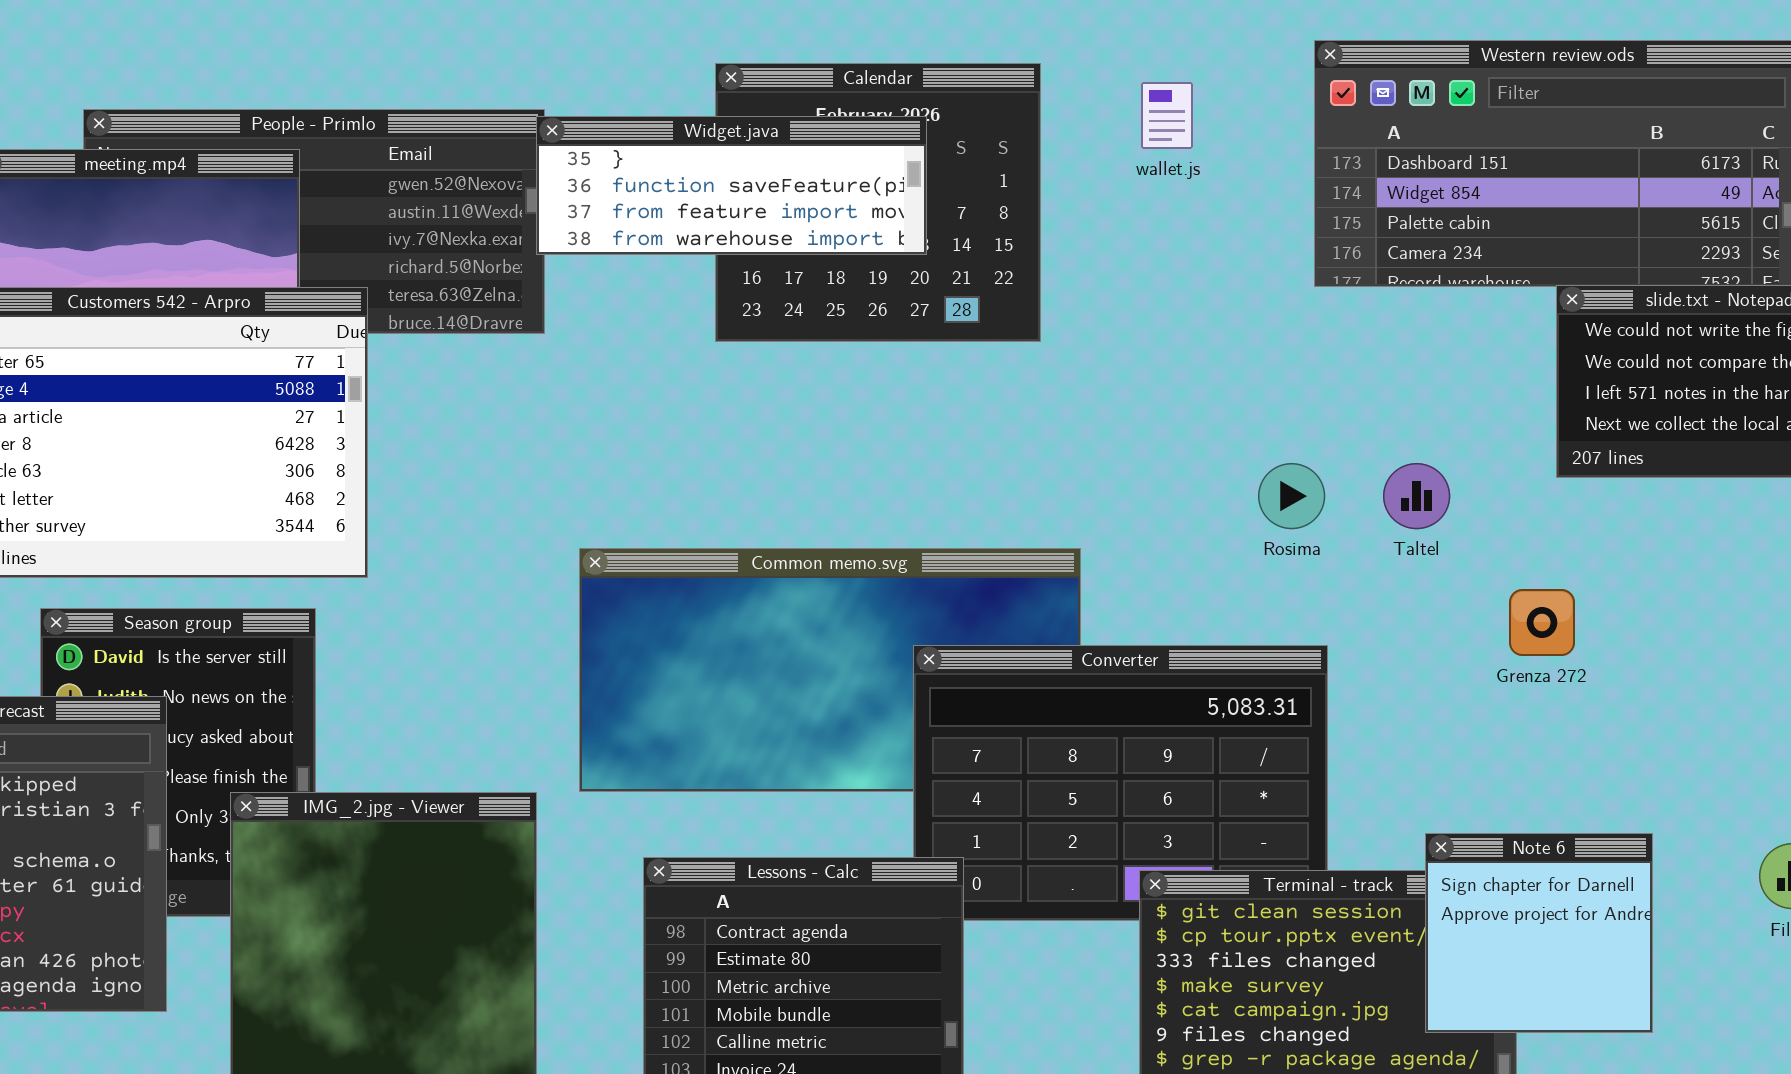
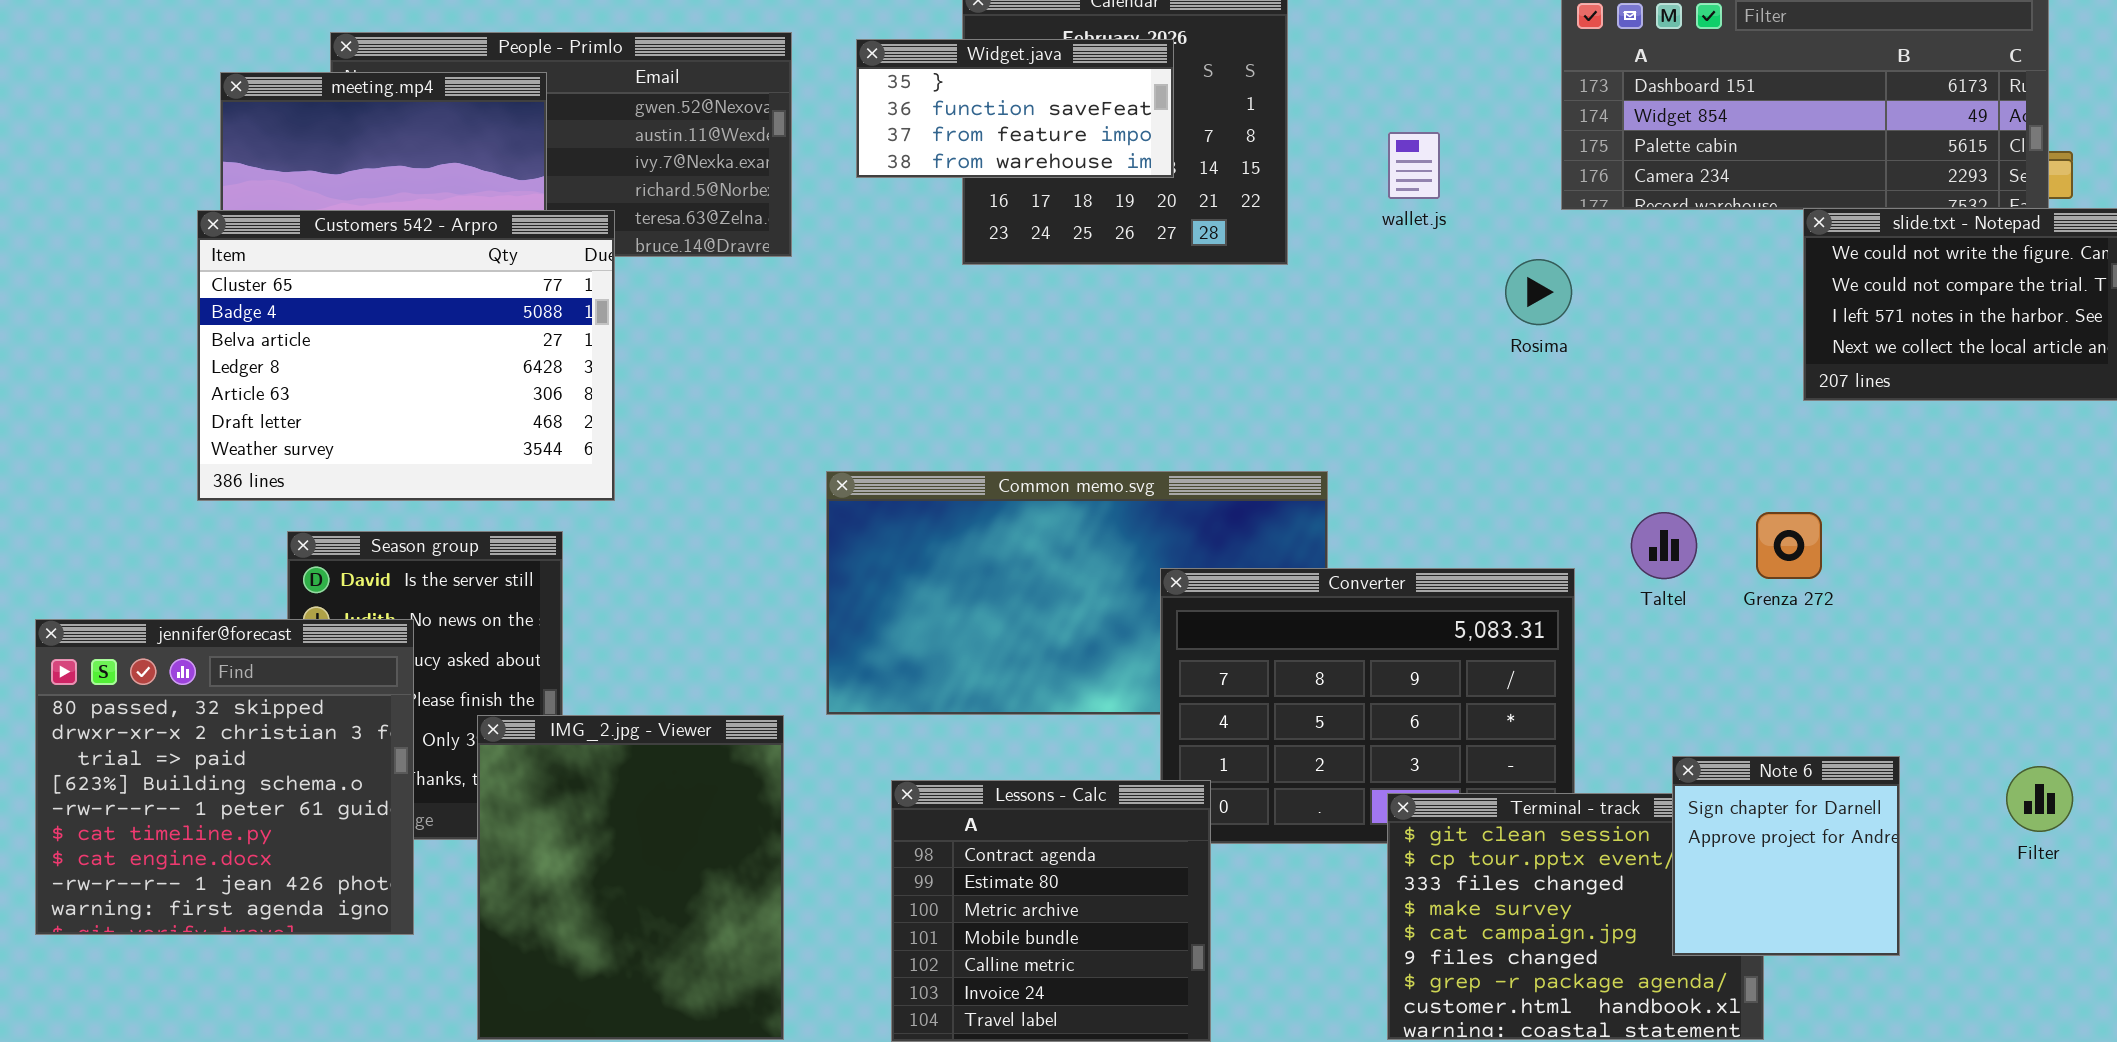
wallet.js: [1141,82,1193,149] -> [1388,132,1440,199], moved
Widget.java: [536,116,927,255] -> [856,39,1174,178], resized
Rosima: [1258,463,1325,529] -> [1505,259,1572,325], moved
Taltel: [1383,463,1450,529] -> [1631,512,1697,579], moved

